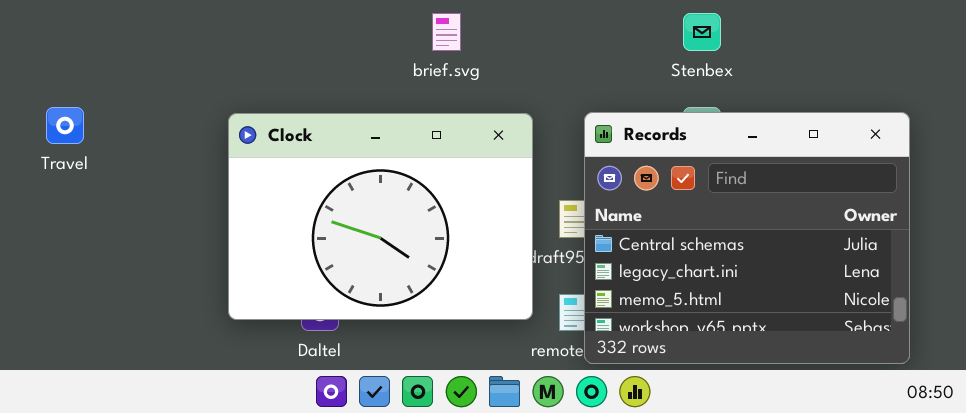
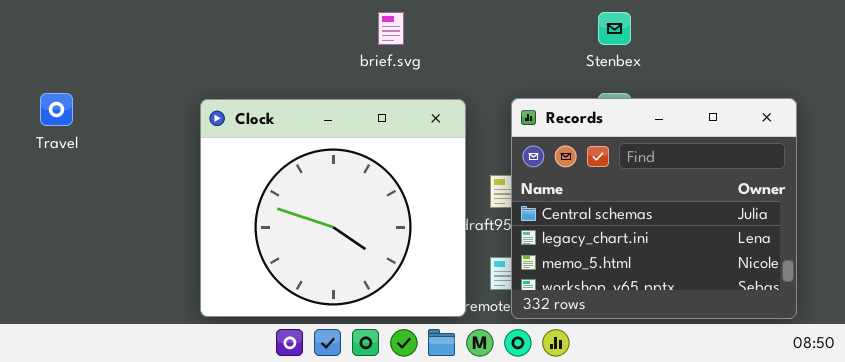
Clock: [228,113,533,320] -> [200,99,466,317], resized

